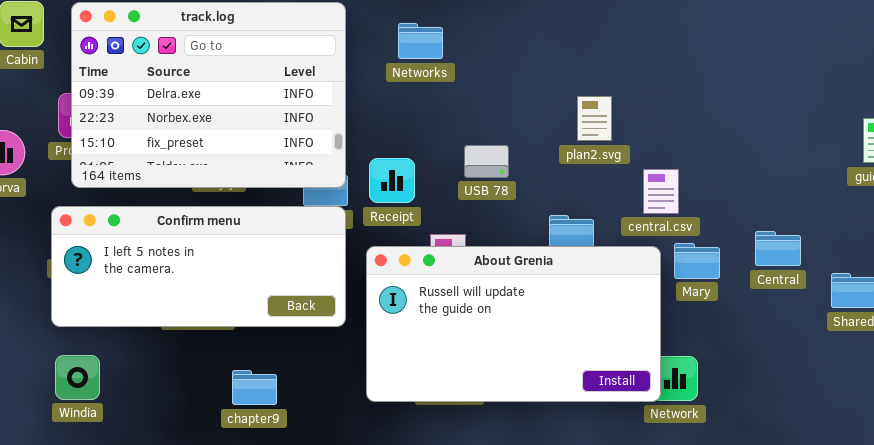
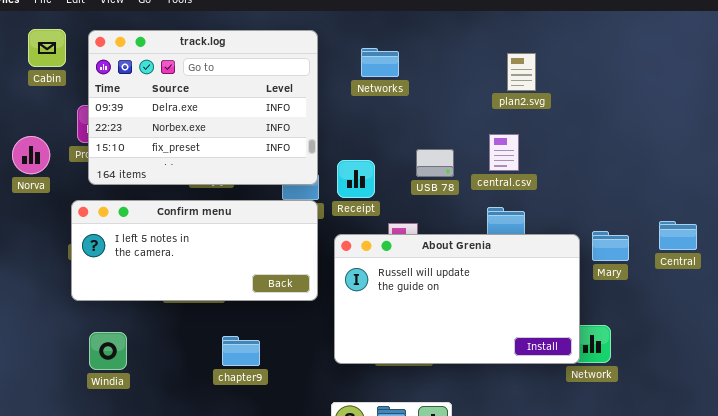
plan2.svg: [577,96,612,141] -> [507,53,536,91], moved
central.csv: [643,169,679,214] -> [489,134,519,171], moved
Windia: [55,355,100,400] -> [89,332,127,370], moved

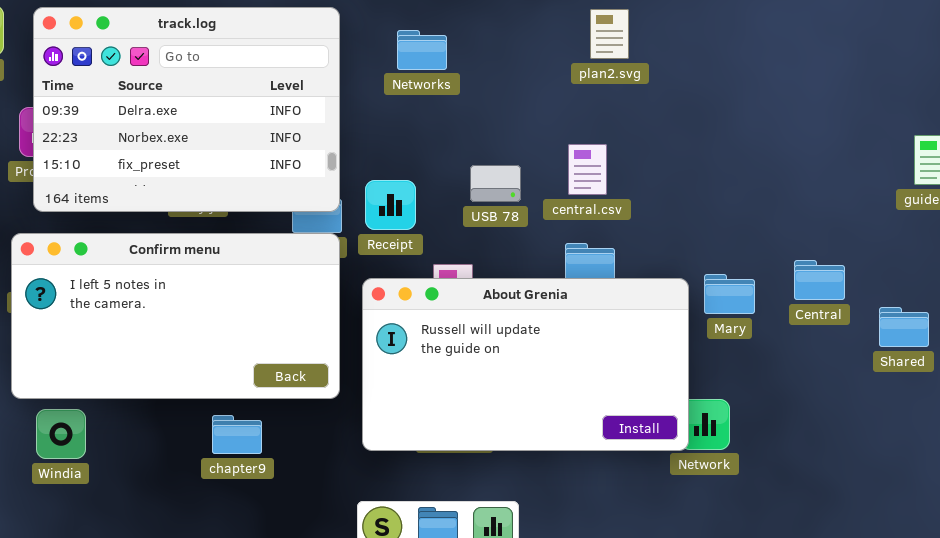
plan2.svg: [507,53,536,91] -> [590,9,629,59], moved
Confirm menu: [71,200,318,301] -> [11,233,340,399], resized

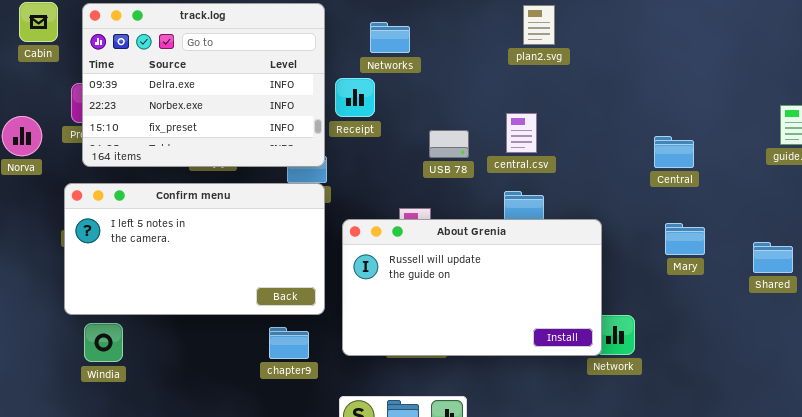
Receipt: [365,180,416,230] -> [335,78,375,117], moved
Central: [794,260,845,300] -> [654,136,694,168], moved
Mary: [704,274,755,314] -> [665,223,705,255], moved
chapter9: [212,415,262,454] -> [269,327,309,359], moved

